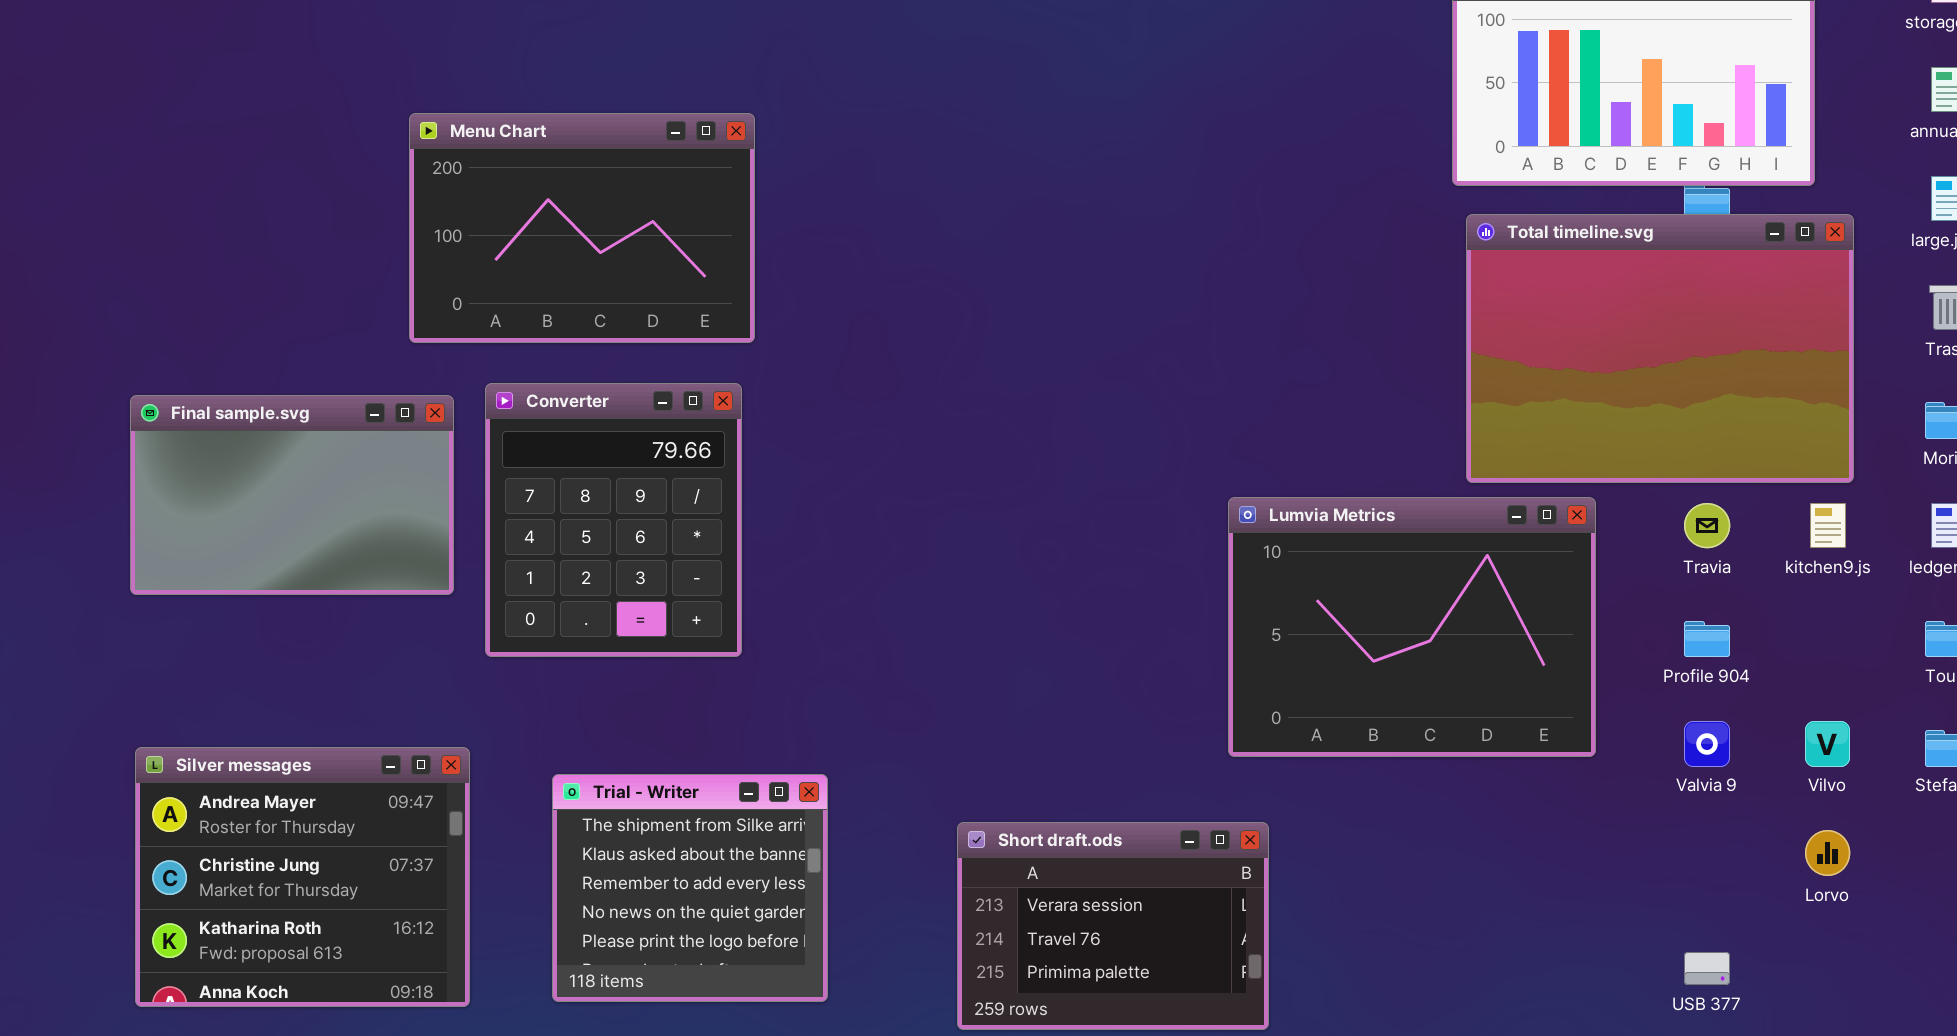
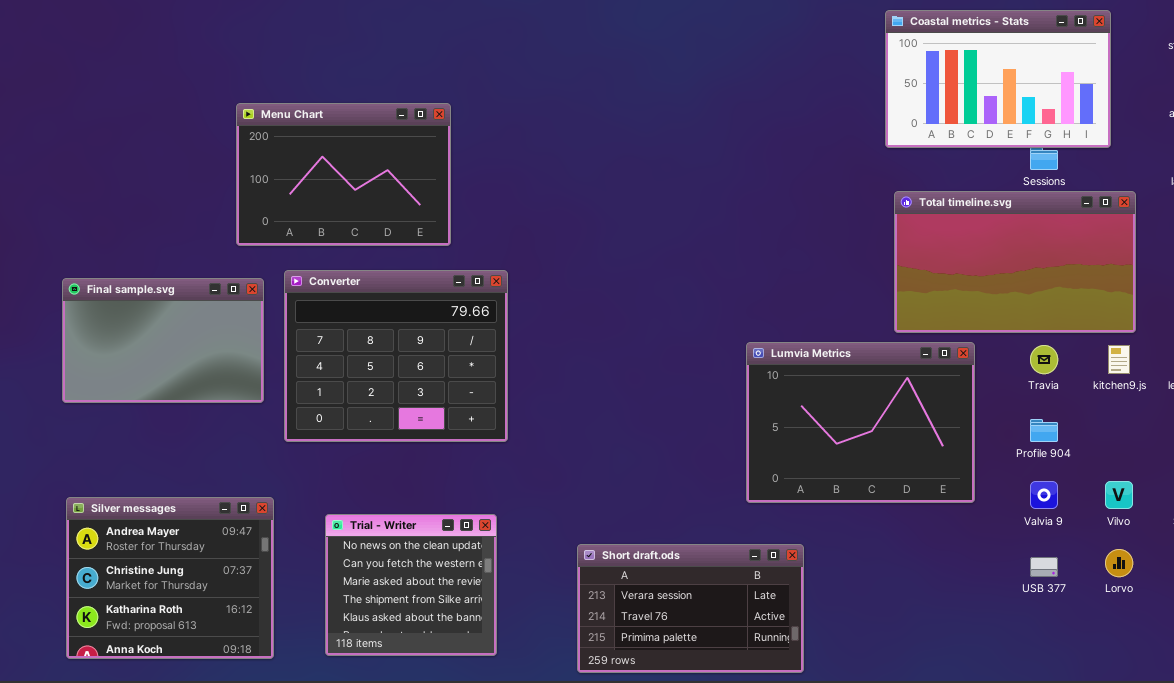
Total timeline.svg: [1466,214,1854,483] -> [894,191,1136,333], resized
Converter: [485,383,742,657] -> [284,270,508,442], resized
Trial - Writer: [552,774,828,1002] -> [325,514,497,656], scrolled up 3 rows
Short draft.ods: [957,822,1269,1030] -> [577,544,804,673], resized
USB 377: [1684,952,1730,985] -> [1030,557,1058,577], moved

